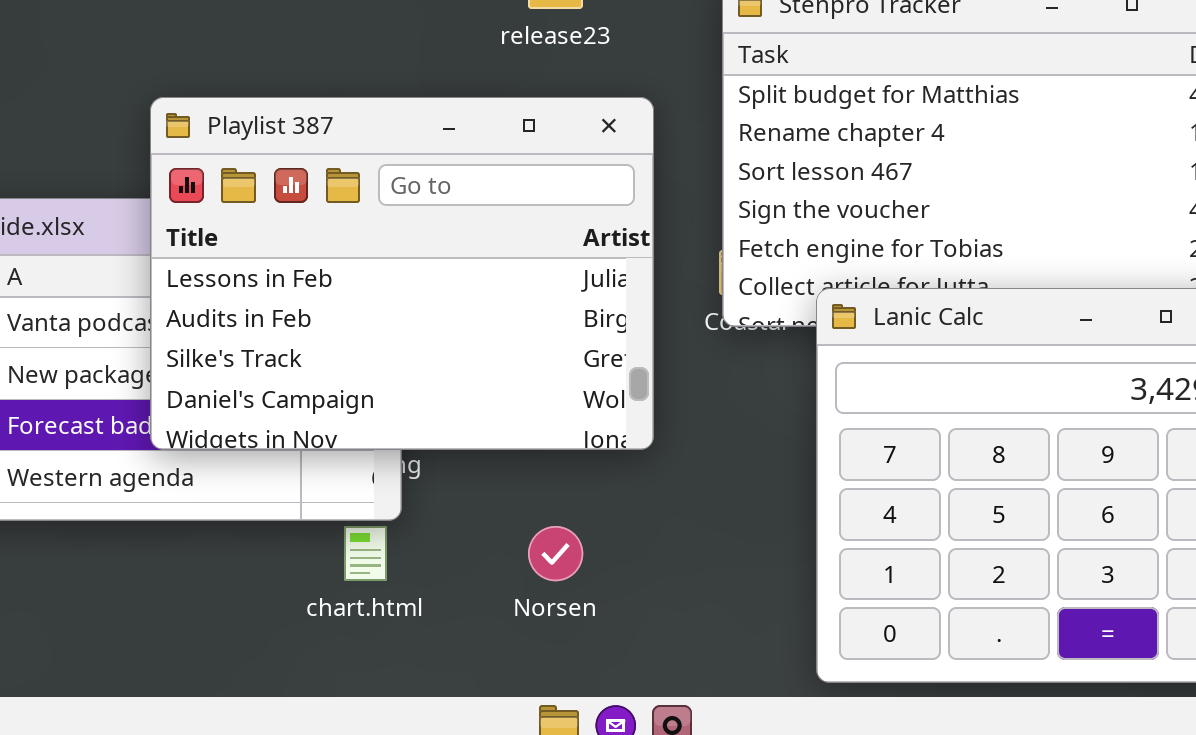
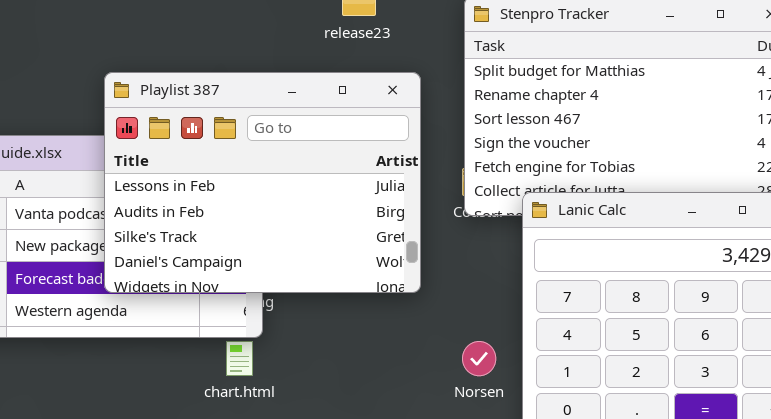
Norsen: [528,526,583,581] -> [462,341,496,376], moved

